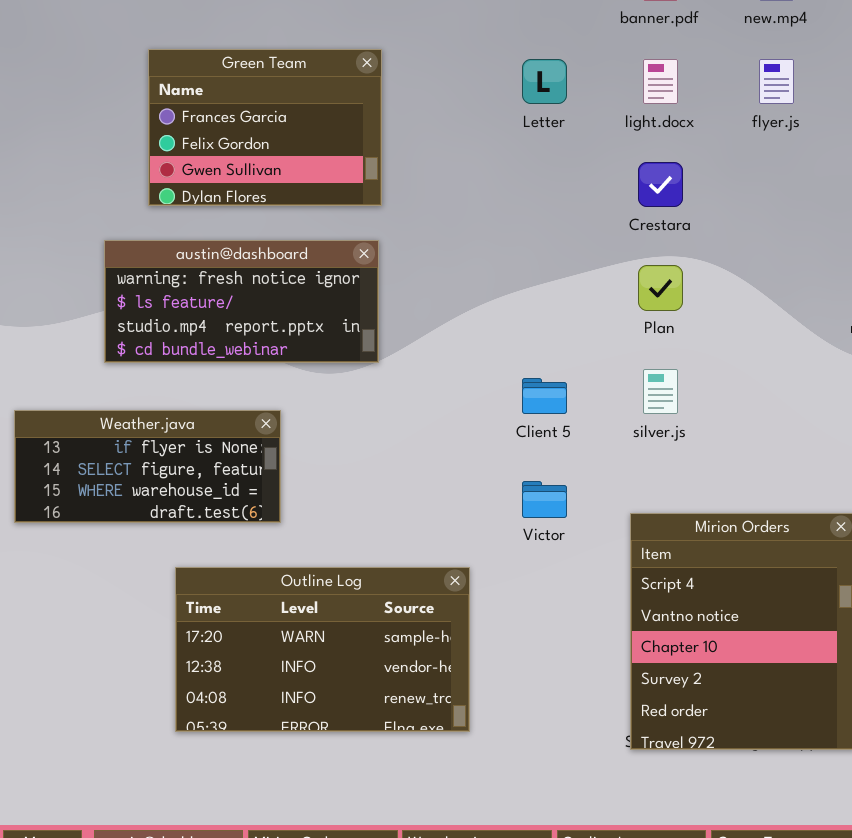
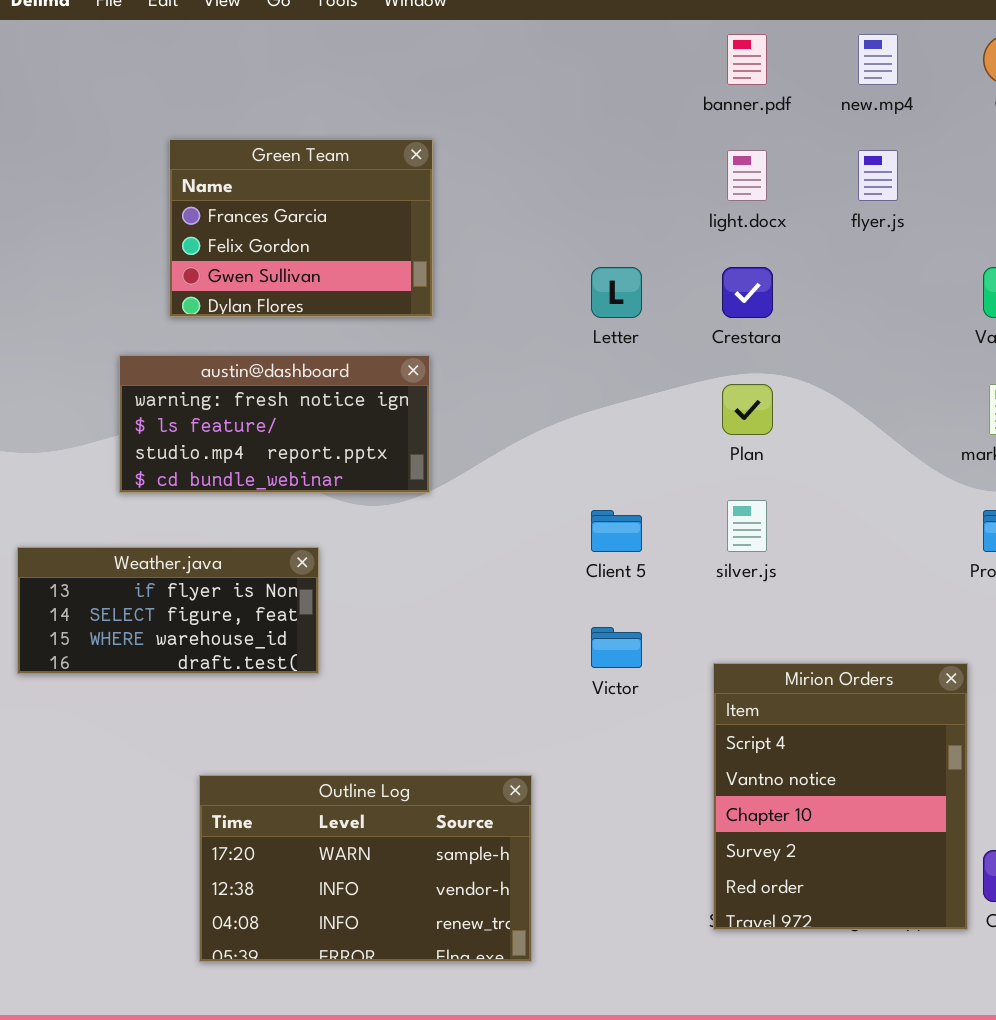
Letter: [522,59,567,104] -> [591,267,642,318], moved
Outline Log: [175,567,470,732] -> [199,775,532,962], moved

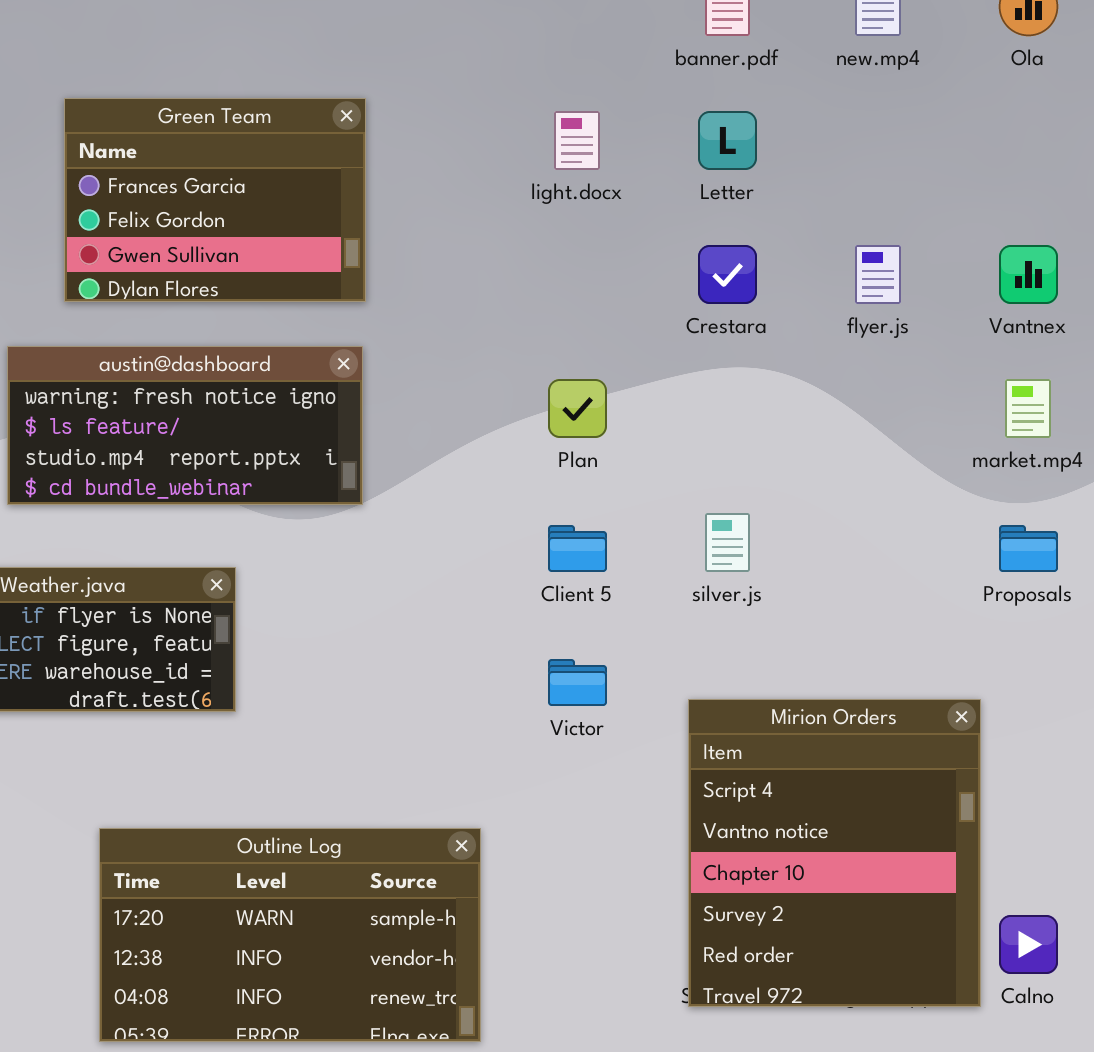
light.docx: [727,150,767,201] -> [554,111,600,170], moved
flyer.js: [858,150,898,201] -> [855,245,901,304], moved
Letter: [591,267,642,318] -> [698,111,757,170], moved
Plan: [722,384,773,435] -> [548,379,607,438], moved

